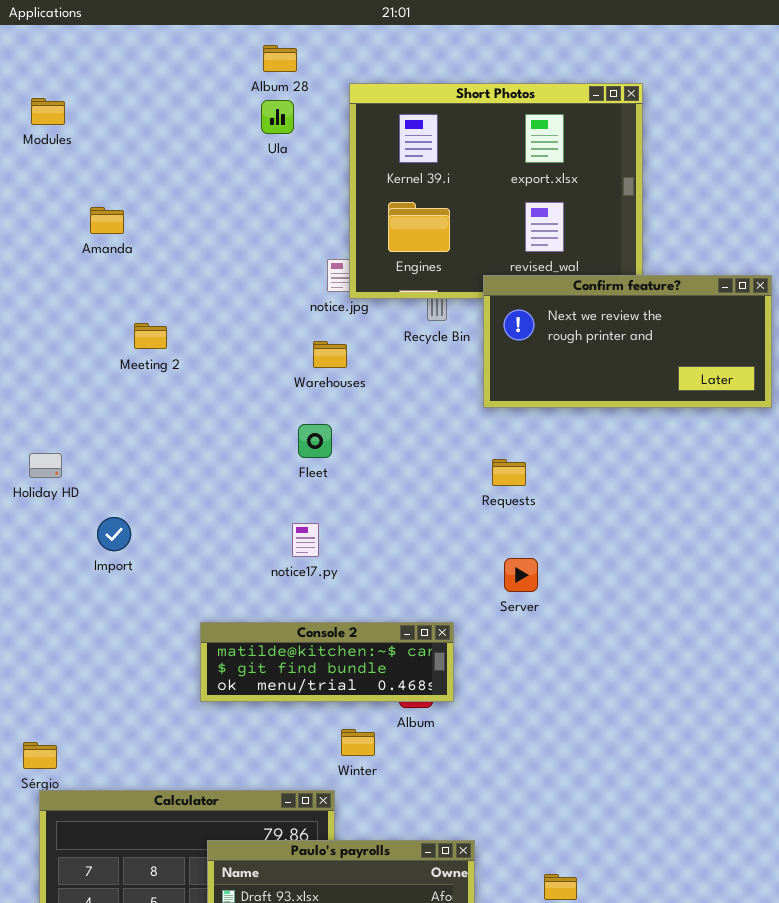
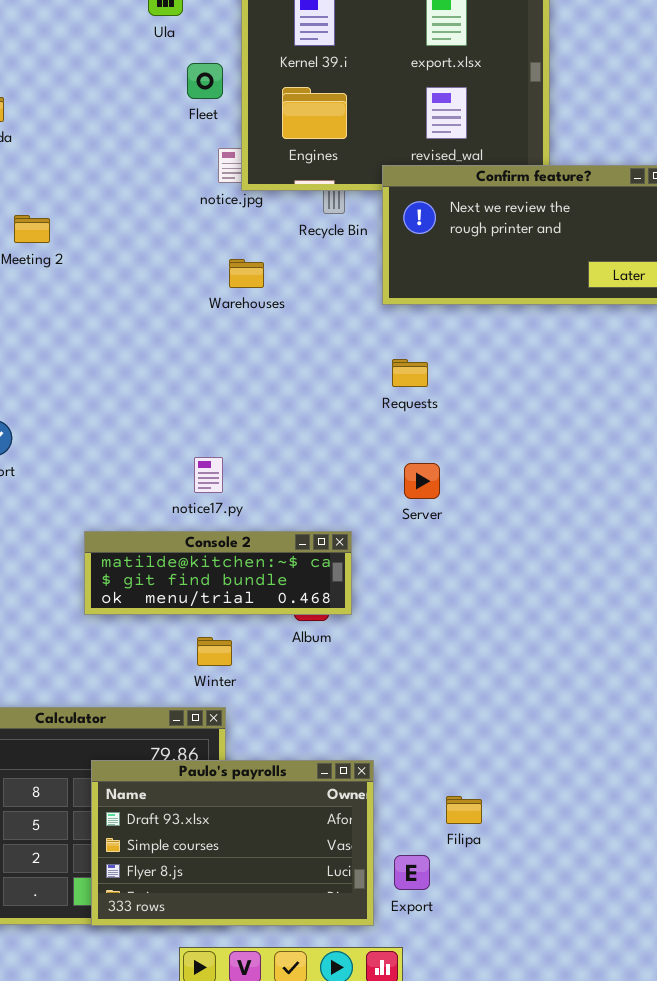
Warehouses: [313,341,347,368] -> [229,259,264,288], moved
Fleet: [298,424,332,458] -> [187,63,223,99], moved
notice17.py: [292,523,319,557] -> [194,457,223,493], moved
Winter: [341,729,375,756] -> [197,637,232,666], moved

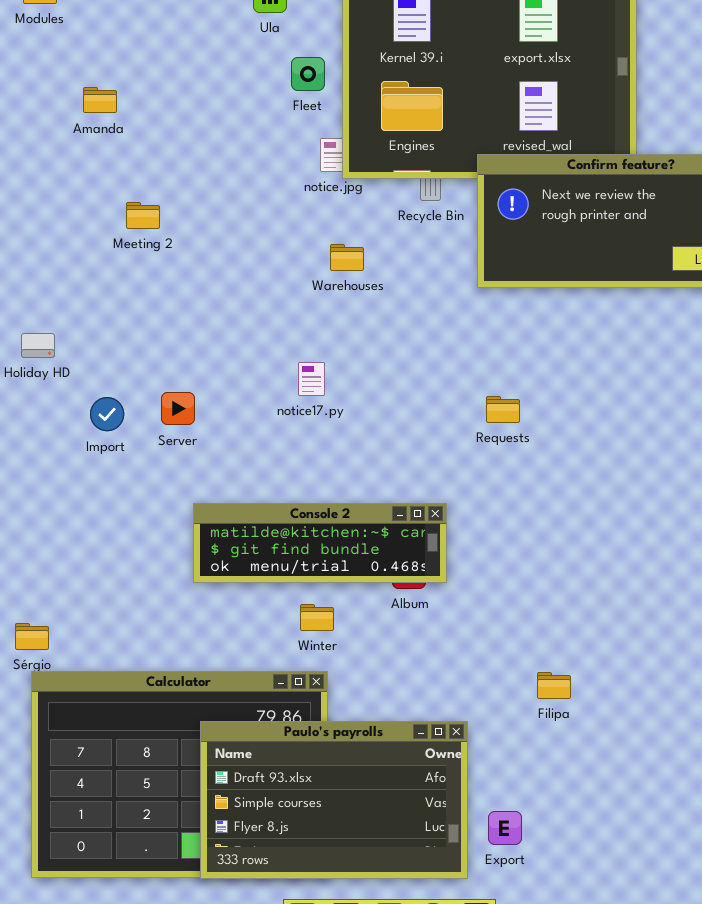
Requests: [392,359,428,387] -> [486,396,520,423], moved
notice17.py: [194,457,223,493] -> [298,362,325,396], moved
Server: [404,463,440,499] -> [161,392,195,425], moved
Filipa: [446,796,482,824] -> [537,672,571,699], moved

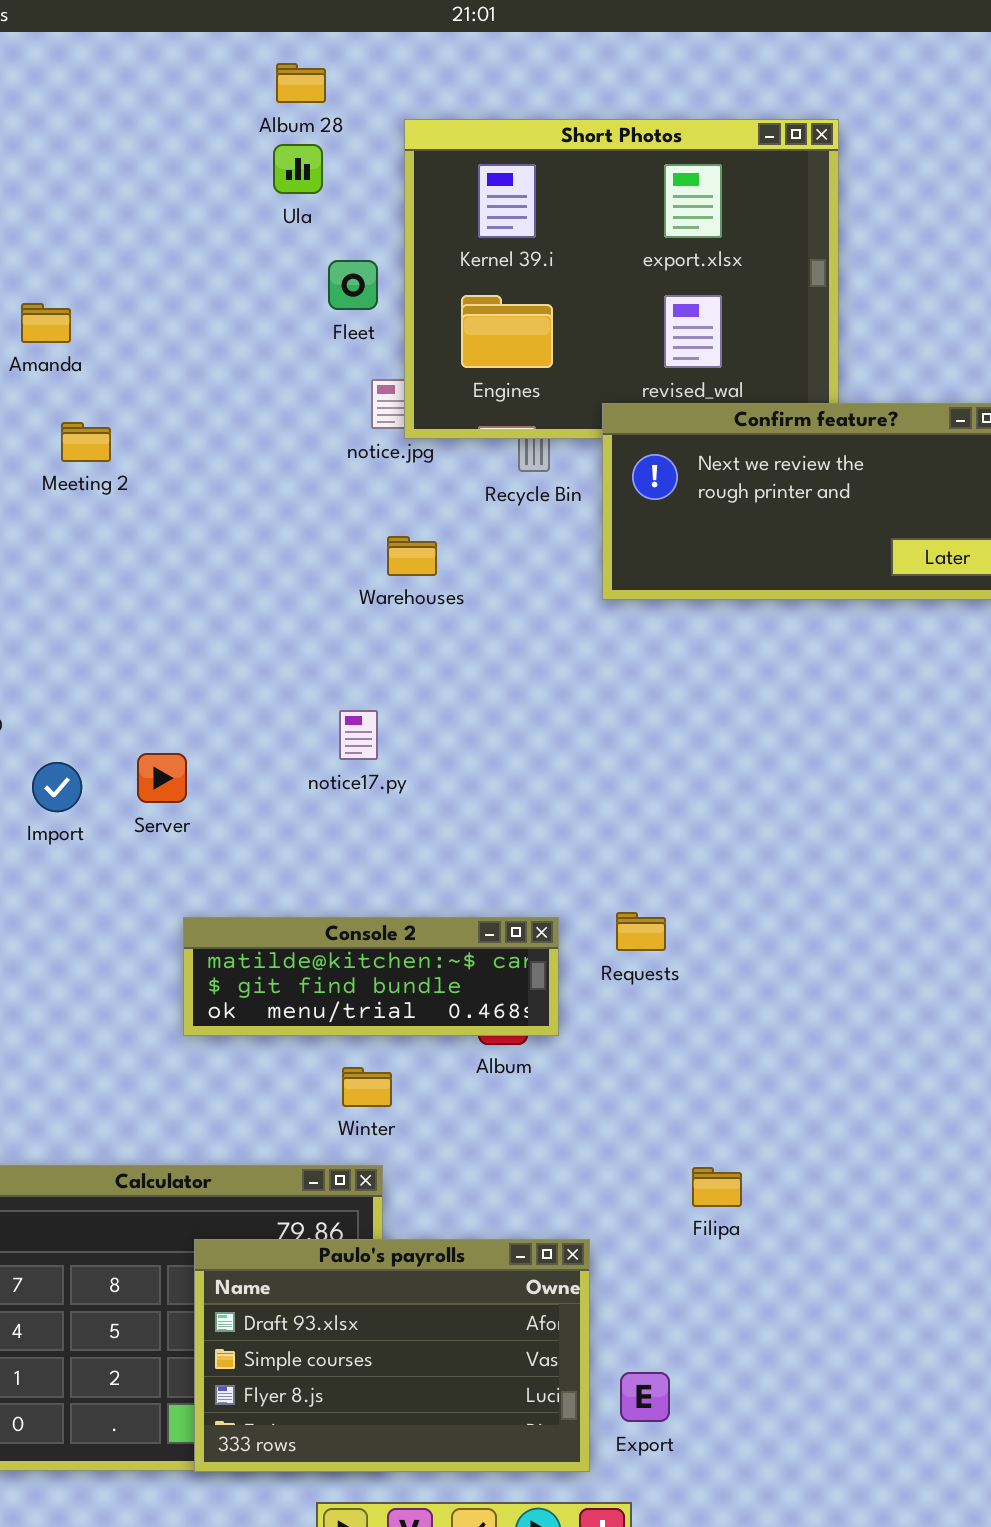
Meeting 2: [126,202,160,229] -> [61,422,111,462], moved
Requests: [486,396,520,423] -> [616,912,666,951], moved

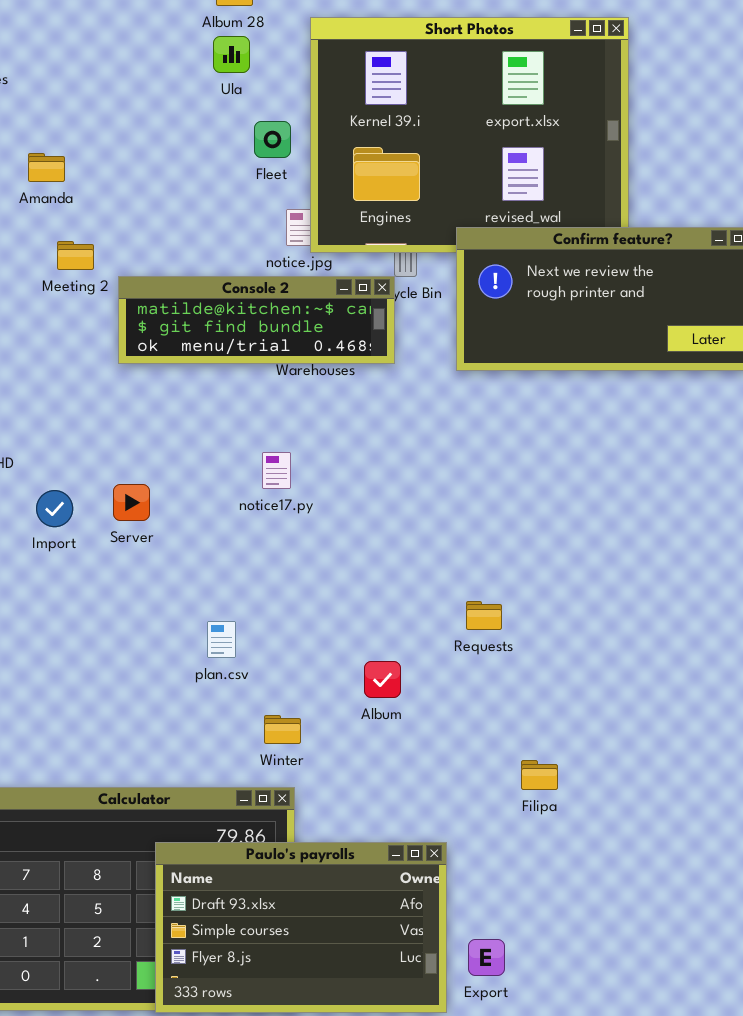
Console 2: [183,917,559,1036] -> [118,276,395,364], moved
Filipa: [692,1167,742,1207] -> [521,760,558,790], moved

